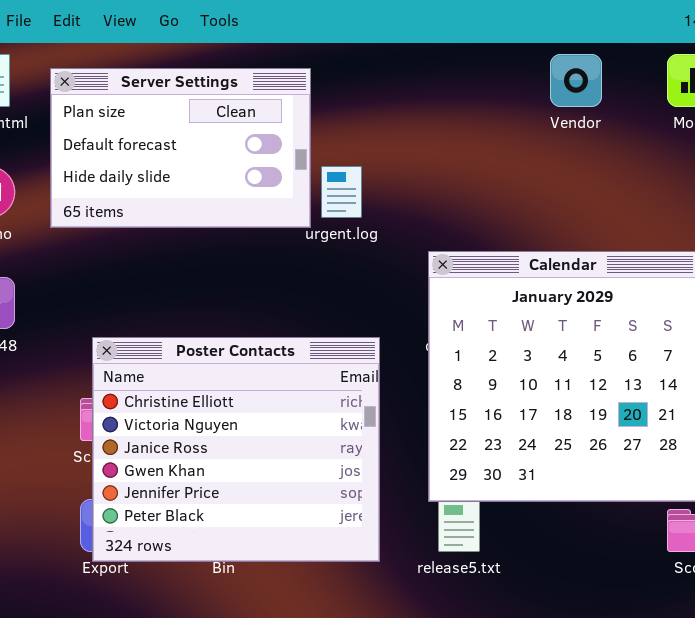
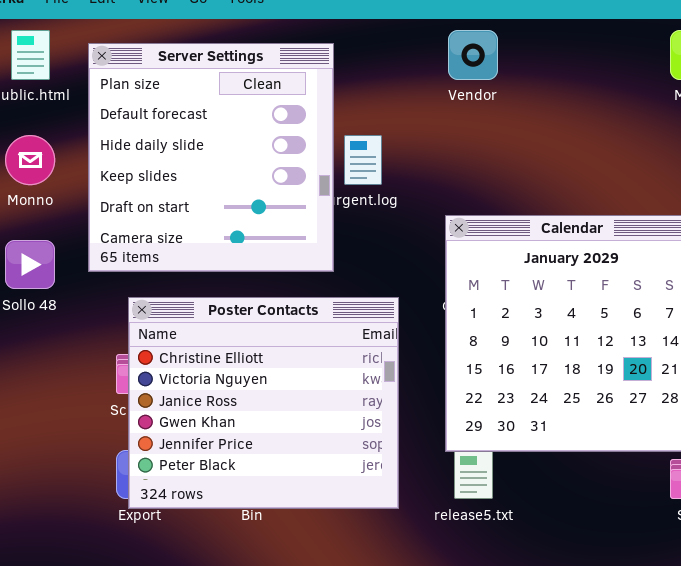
Vendor: [550,54,602,107] -> [448,30,498,80], moved
Server Settings: [50,68,311,228] -> [88,43,334,272], resized

